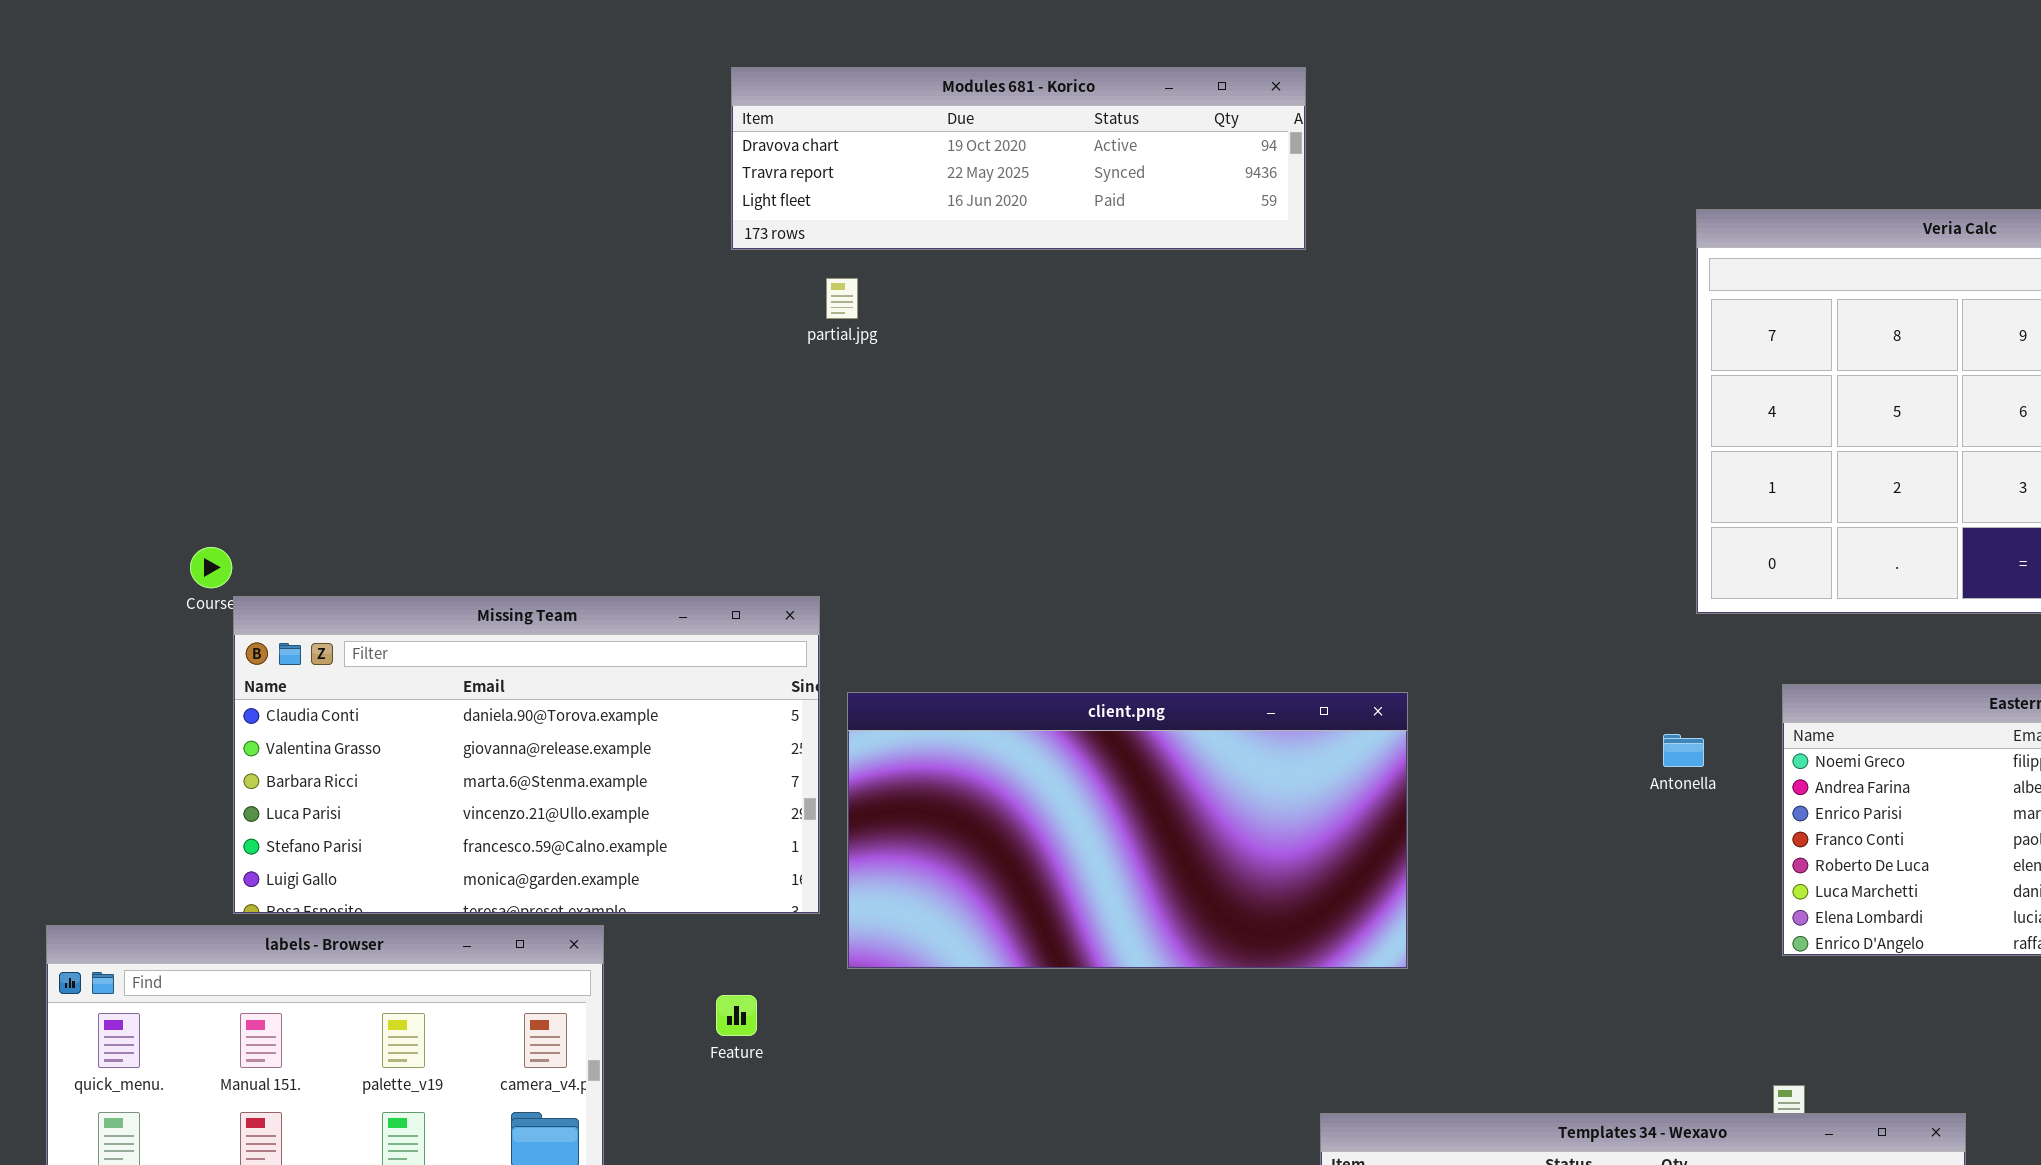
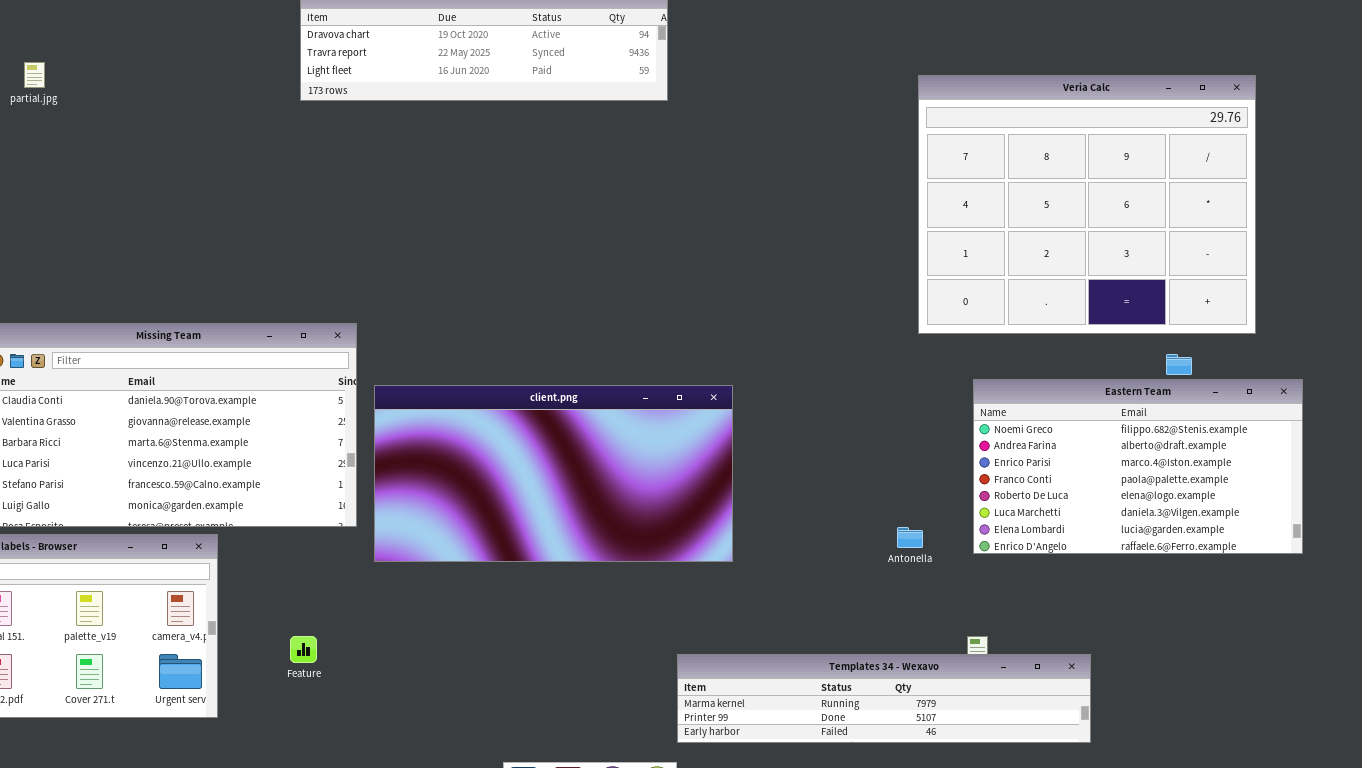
partial.jpg: [826,278,858,319] -> [24,62,45,88], moved
Antonella: [1663,734,1704,767] -> [897,527,923,548], moved
Feature: [716,995,757,1036] -> [290,636,317,663], moved

